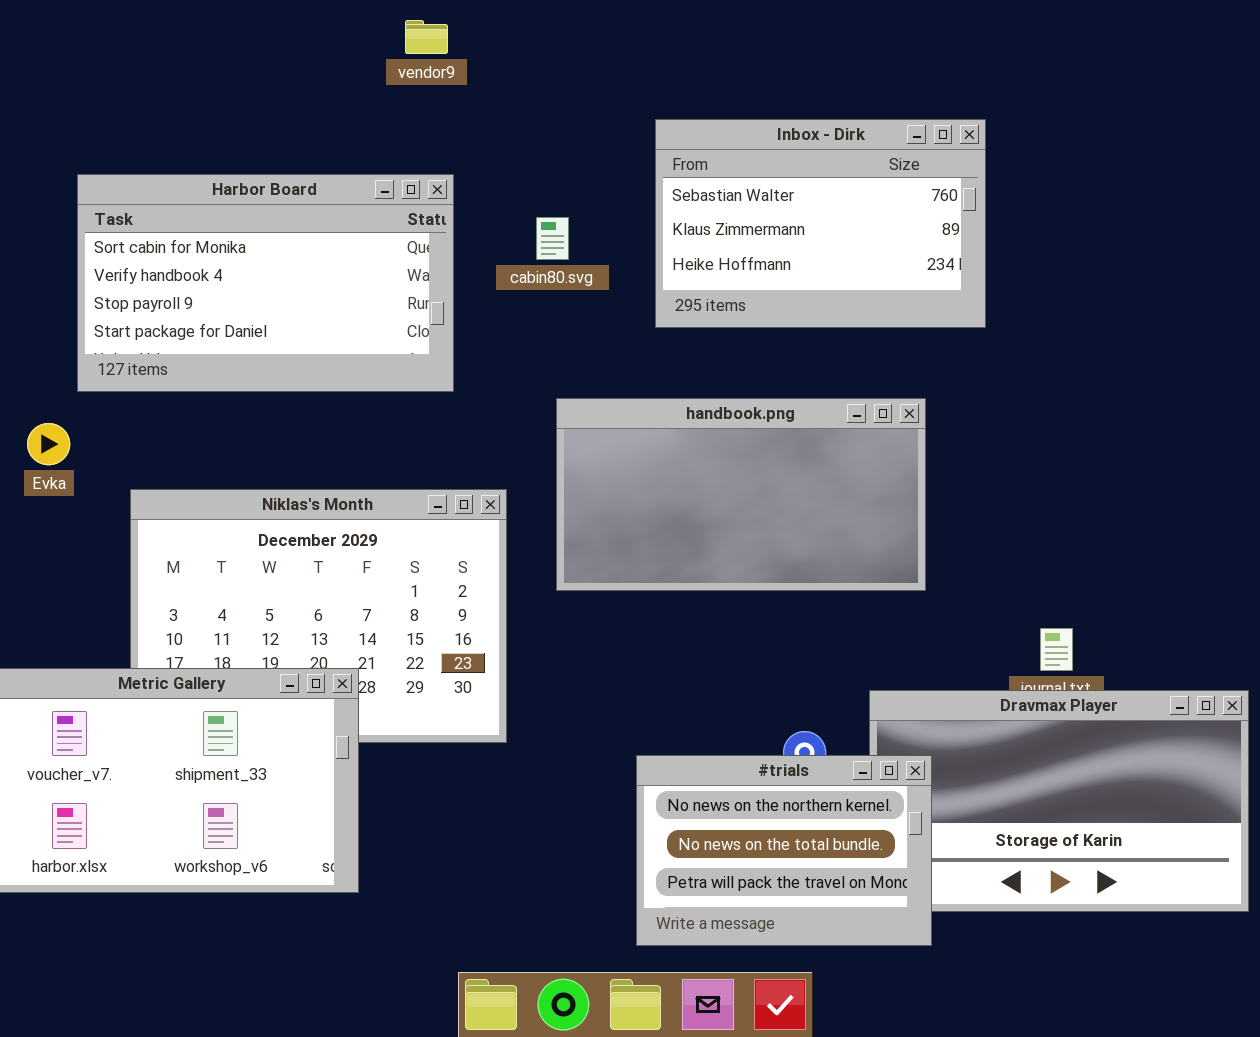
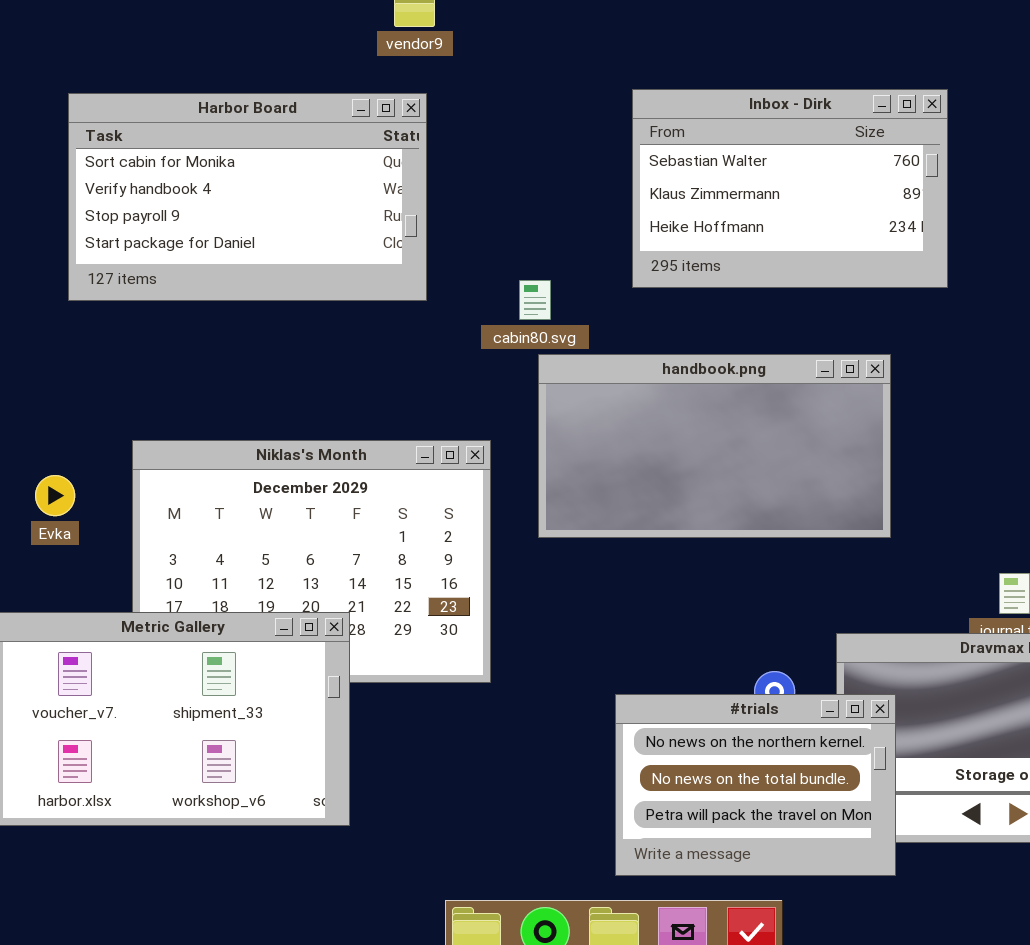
Harbor Board: [77,174,454,392] -> [68,93,427,301], moved
cabin80.svg: [536,217,569,260] -> [519,280,551,320], moved
Evka: [27,423,70,465] -> [35,475,75,516], moved

